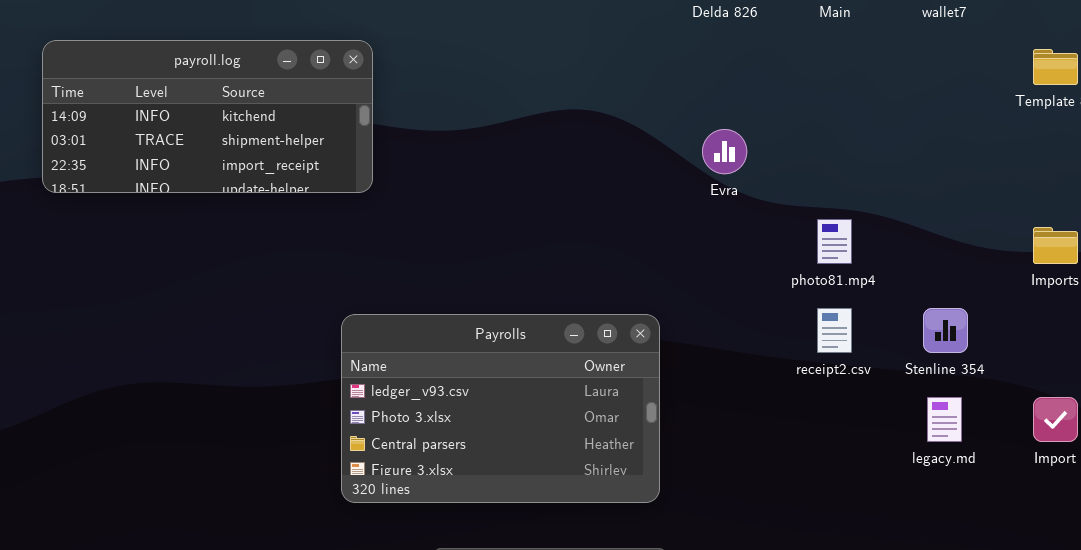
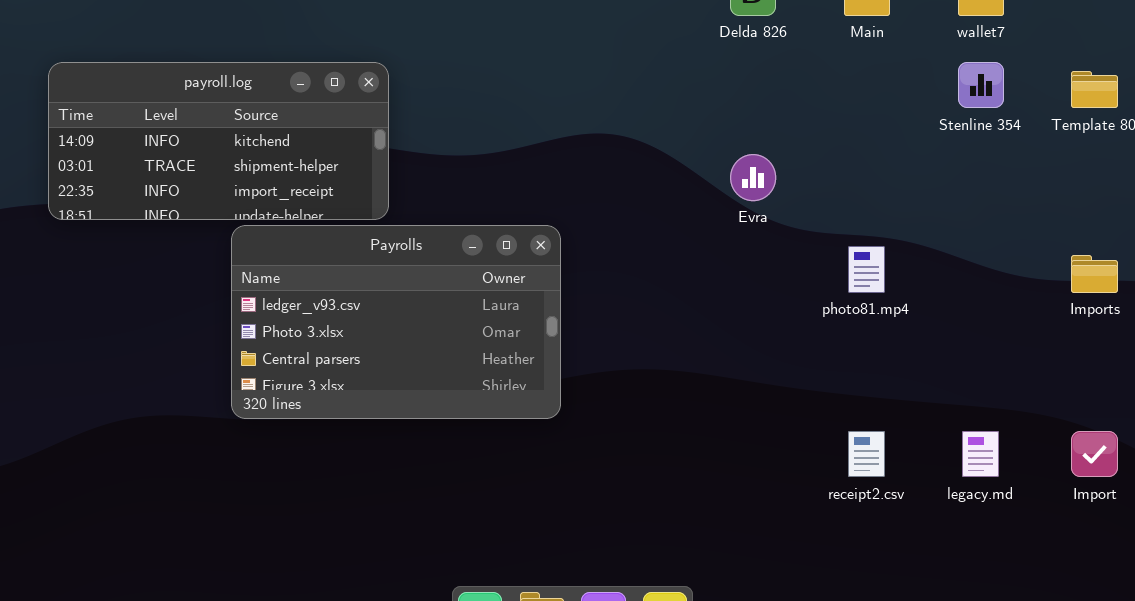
receipt2.csv: [817,308,852,353] -> [848,431,885,477], moved
Stenline 354: [923,308,968,353] -> [958,62,1004,108], moved
Payrolls: [341,314,660,503] -> [231,225,561,419], moved

